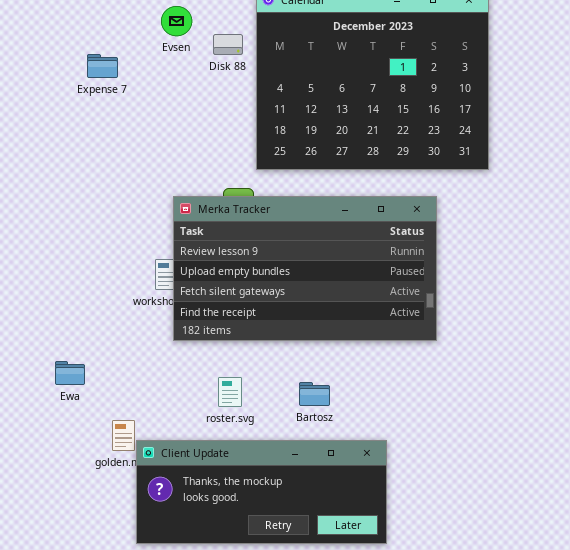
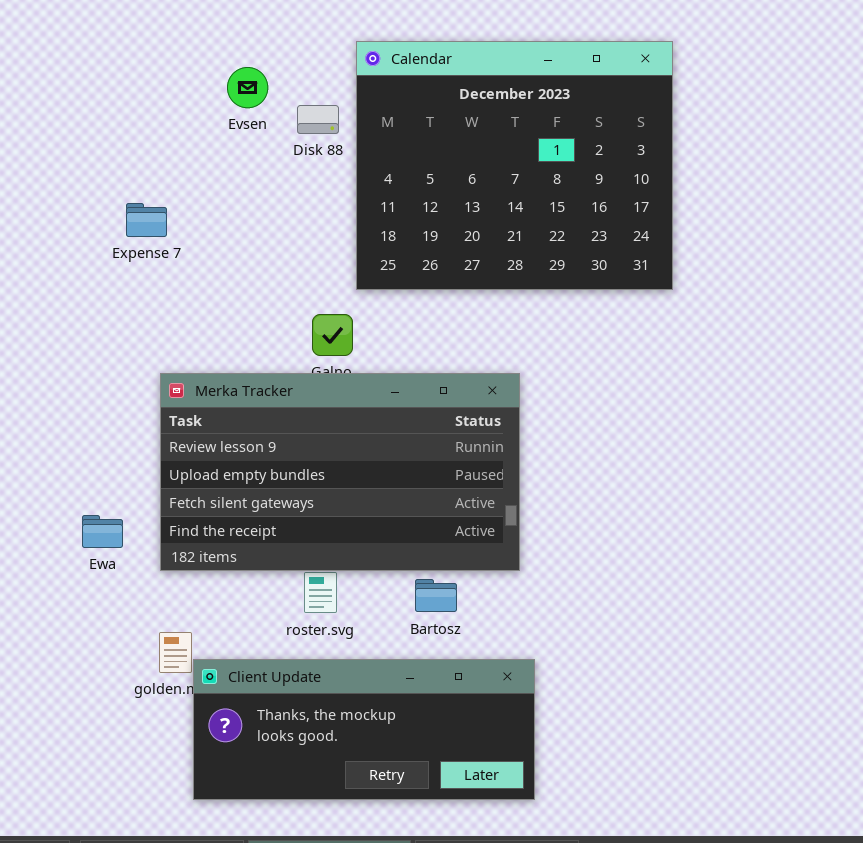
Expense 7: [87,54,118,78] -> [126,203,167,237], moved
Merka Tracker: [173,196,437,341] -> [160,373,520,571], moved
Ewa: [55,361,85,385] -> [82,515,123,548], moved

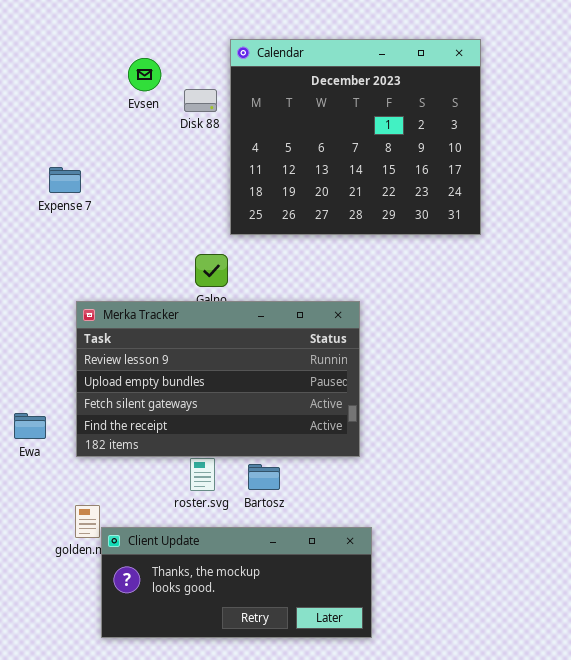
Bartosz: [415,579,457,612] -> [248,464,280,490], moved

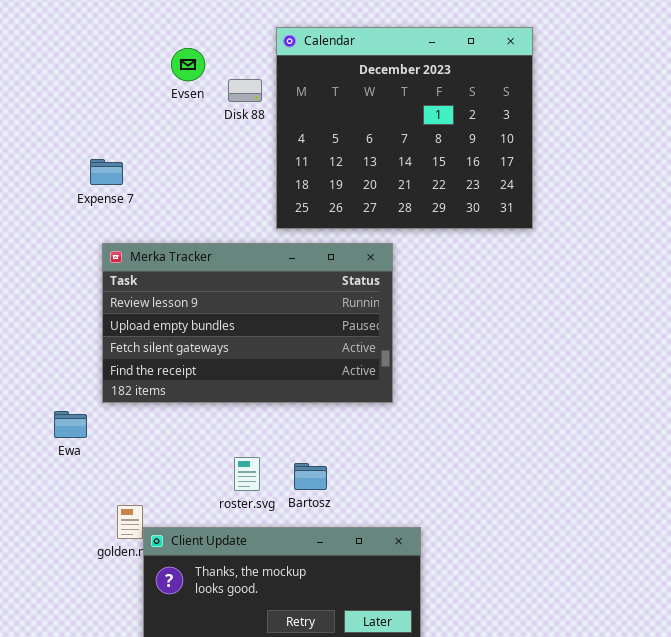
Merka Tracker: [76,301,360,457] -> [102,243,393,403], moved

